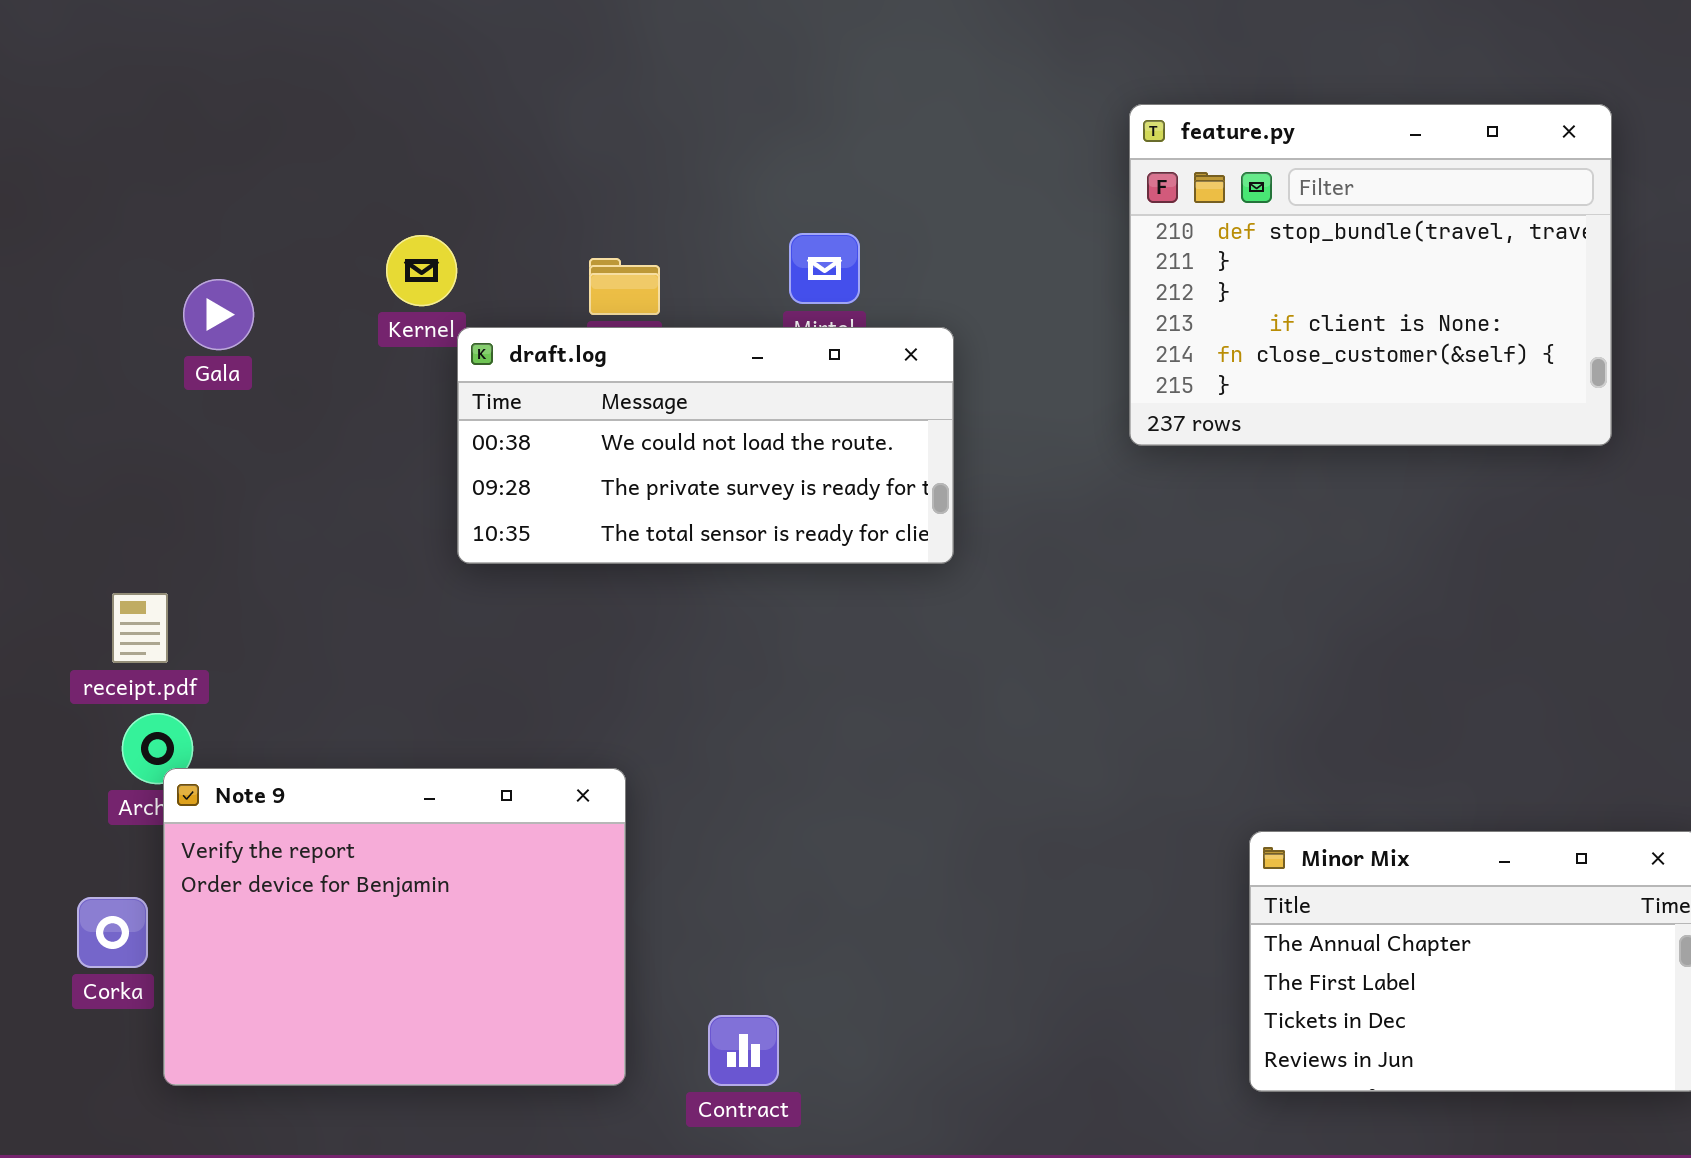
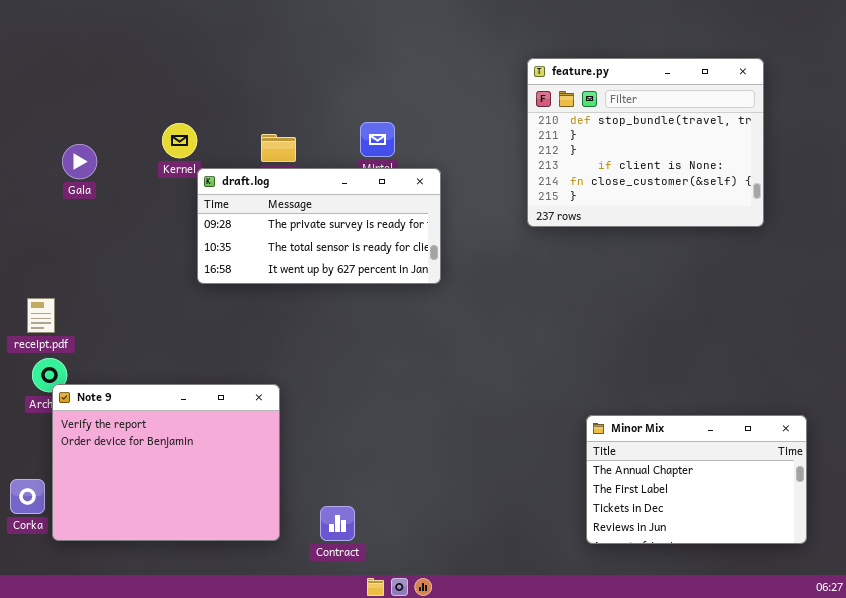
draft.log: [457,327,954,564] -> [197,168,441,284], scrolled down 1 row
Corka: [77,897,148,968] -> [10,479,45,514], moved

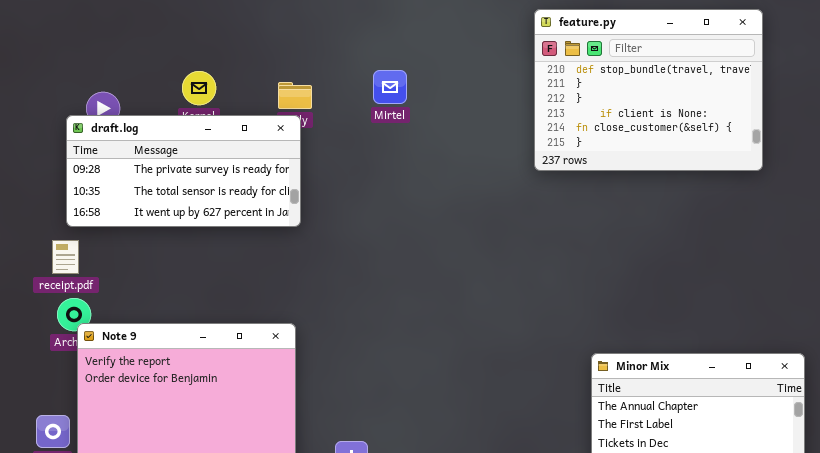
draft.log: [197,168,441,284] -> [66,115,301,227], moved

